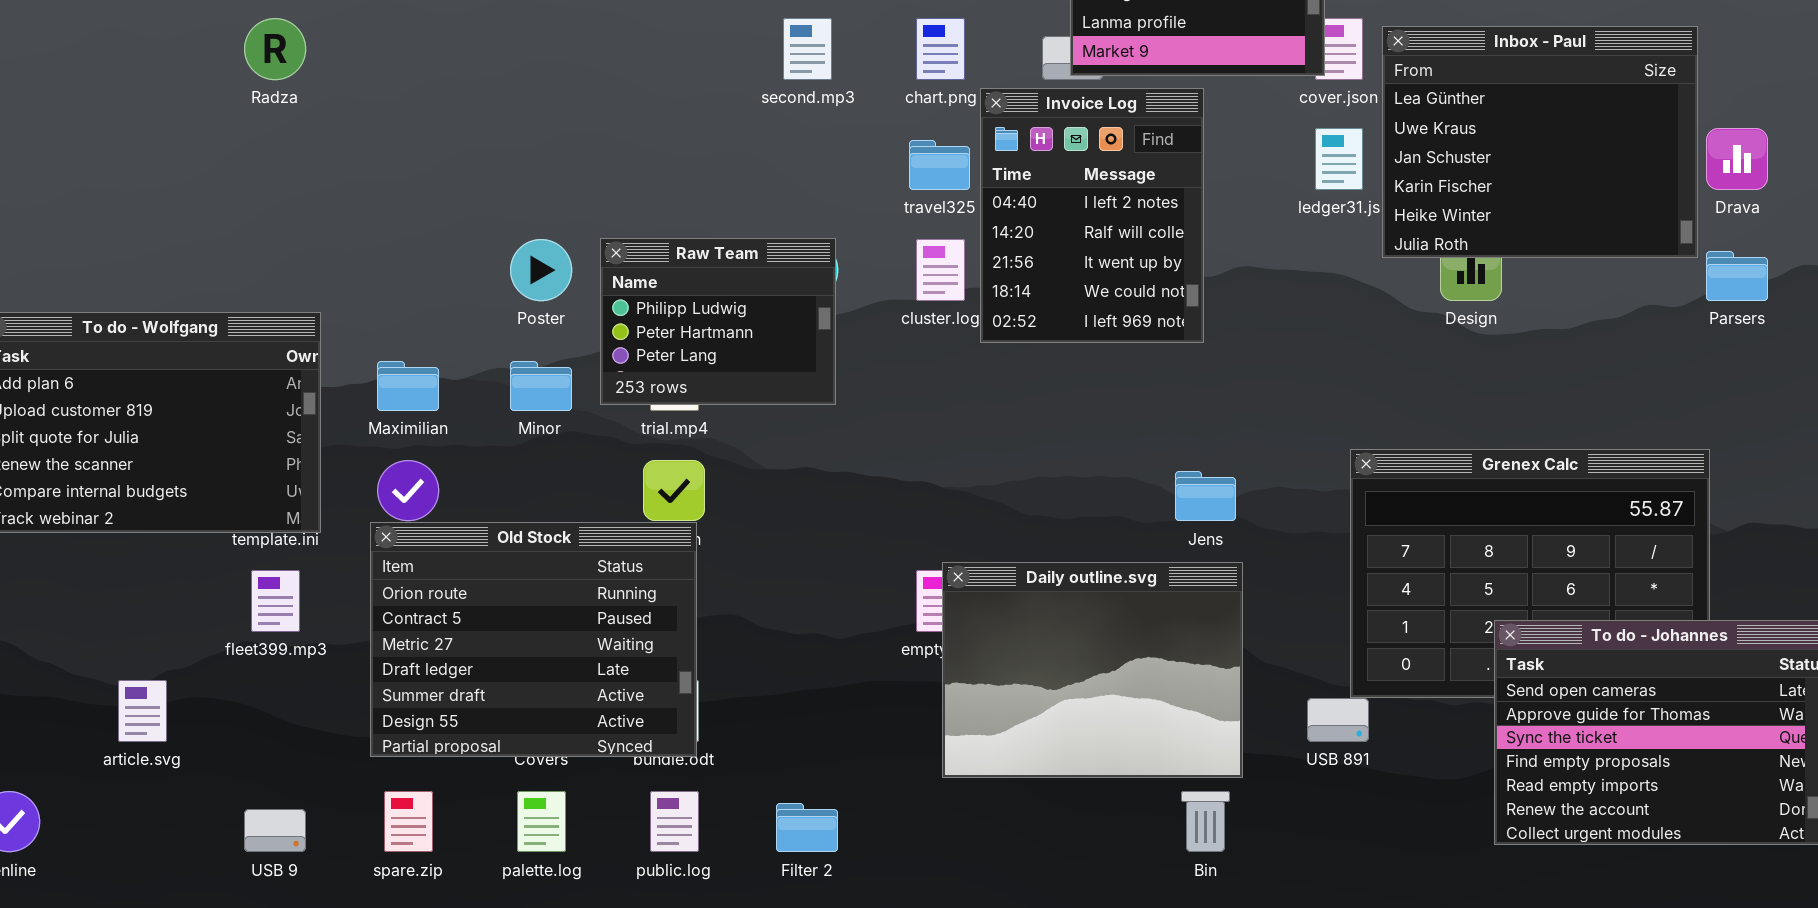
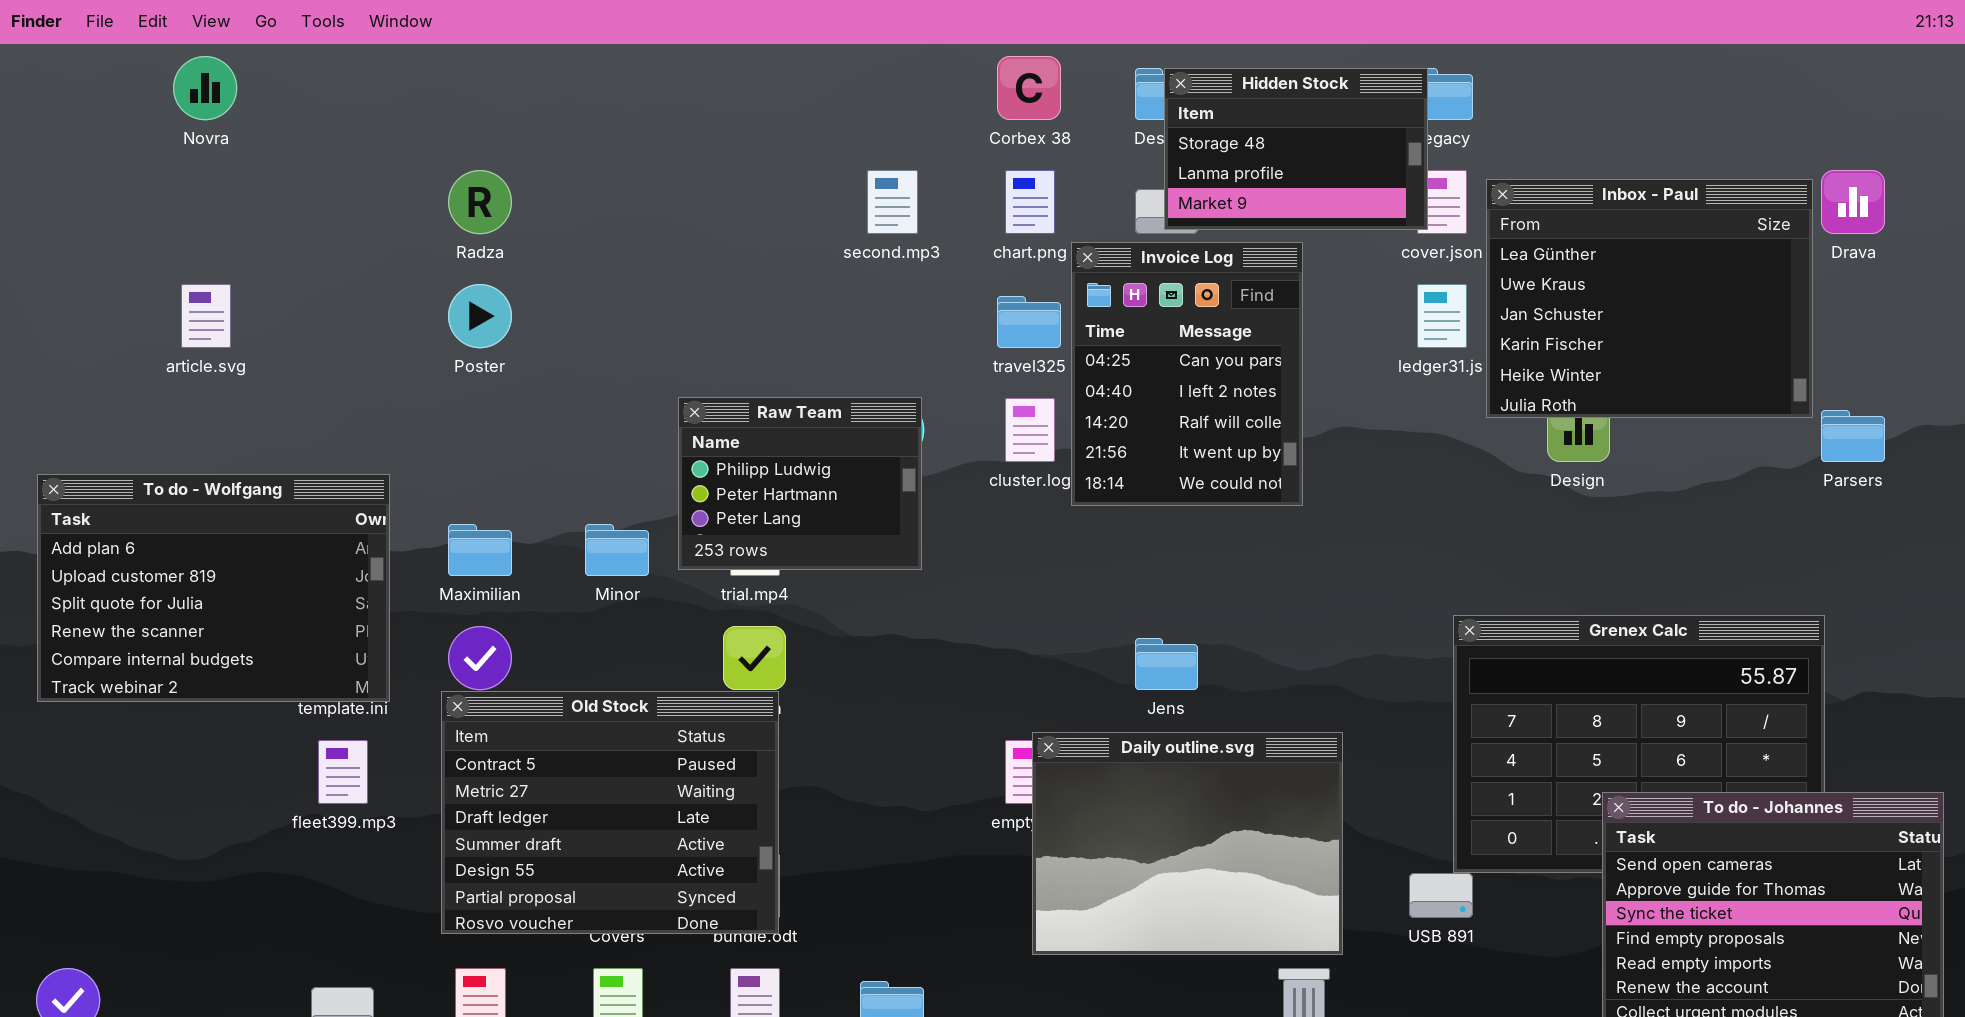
Radza: [244,18,306,80] -> [448,170,512,234], moved
Invoice Log: [980,88,1204,343] -> [1071,242,1303,506], scrolled up 1 row
Drava: [1706,128,1768,190] -> [1821,170,1885,234], moved
Poster: [510,239,572,301] -> [448,284,512,348], moved
Jens: [1175,471,1236,521] -> [1135,638,1198,690], moved
Old Stock: [370,522,697,757] -> [441,691,779,934], scrolled down 1 row
article.svg: [118,680,167,742] -> [181,284,231,348], moved

